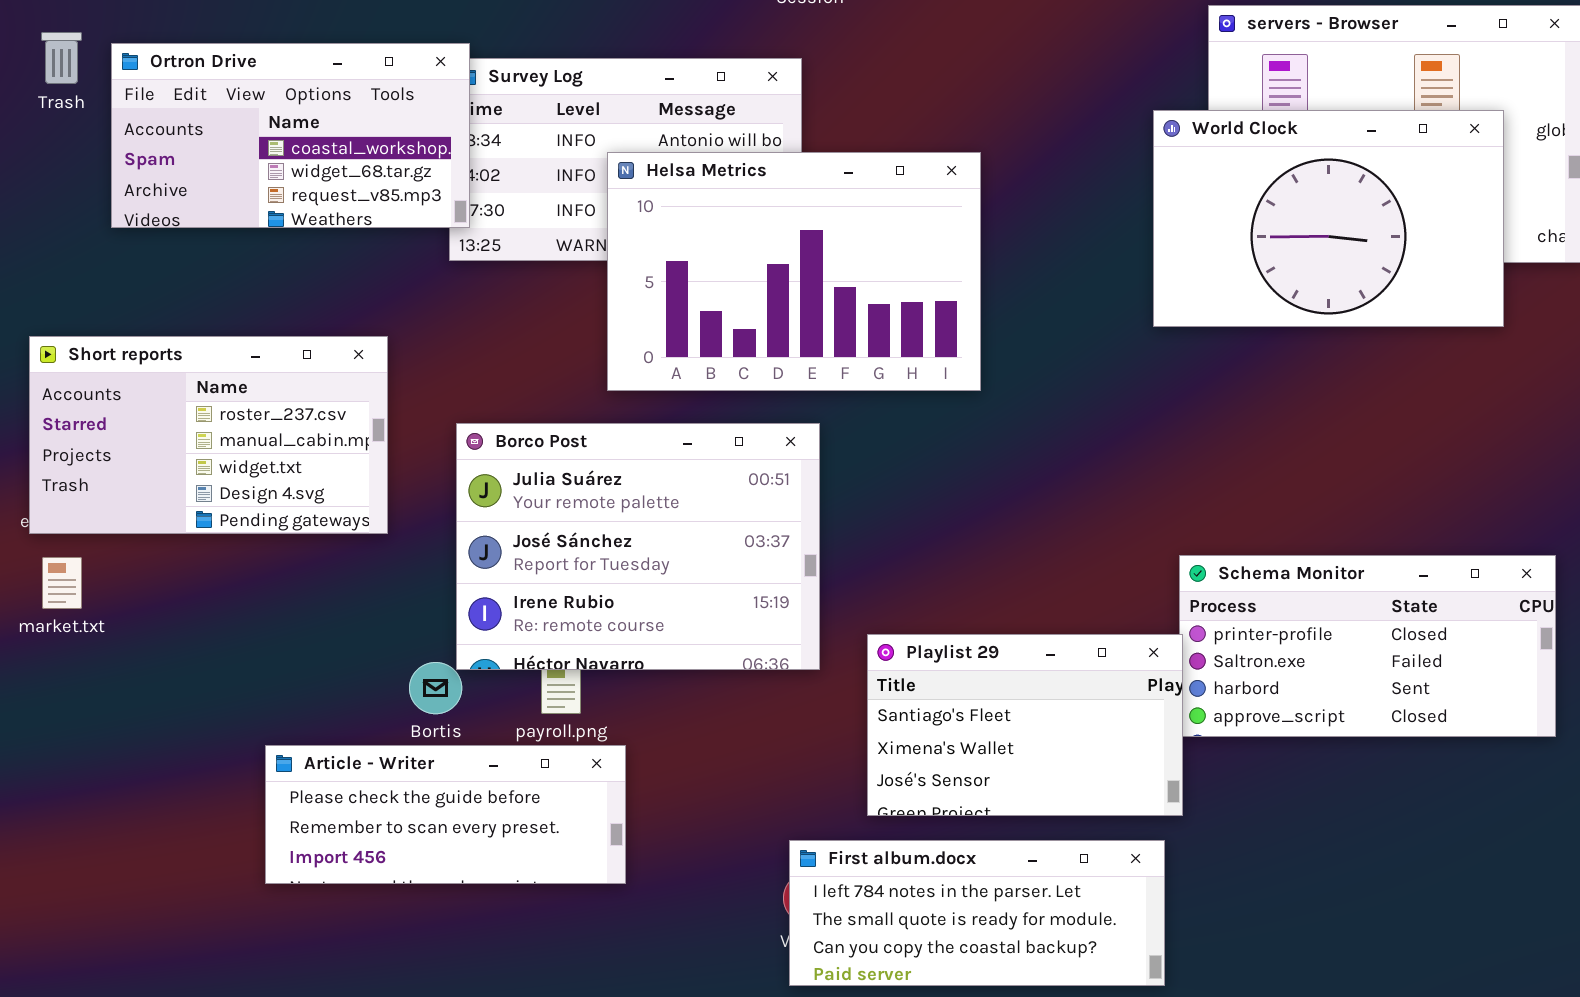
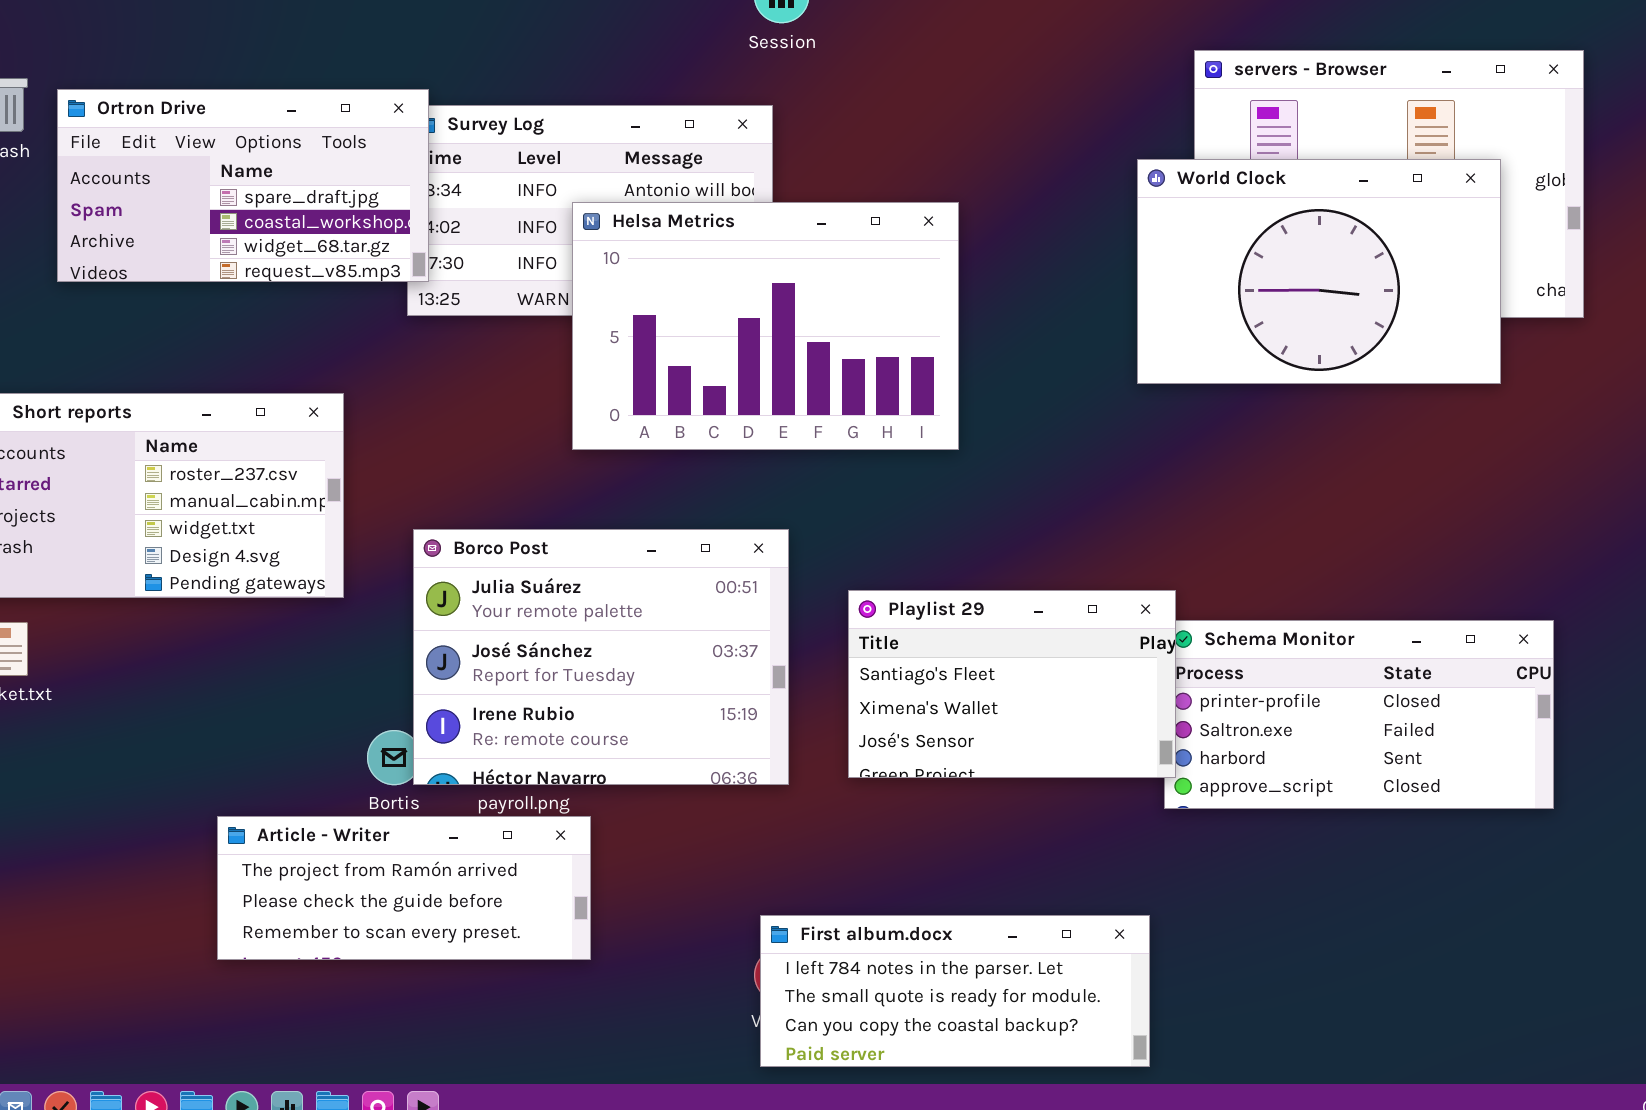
Ortron Drive: [111,43,470,228] -> [57,89,429,282], scrolled up 1 row
Borco Post: [456,423,820,670] -> [413,529,789,785], moved
Playlist 29: [867,634,1183,816] -> [848,590,1176,778], moved
Article - Writer: [265,745,626,884] -> [217,816,591,960], scrolled up 1 row

